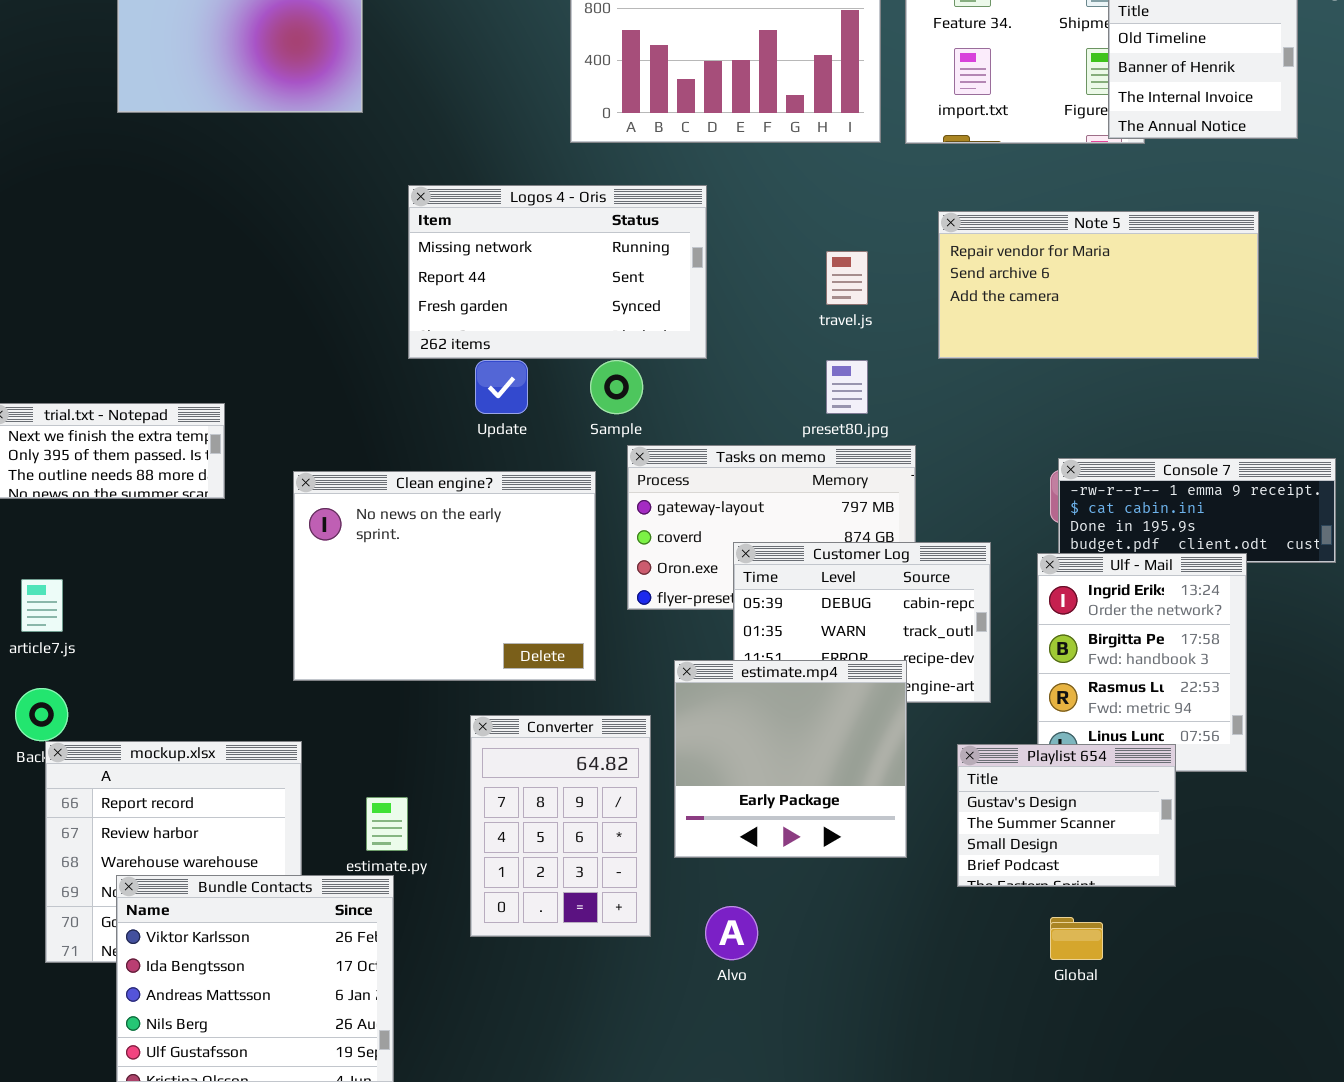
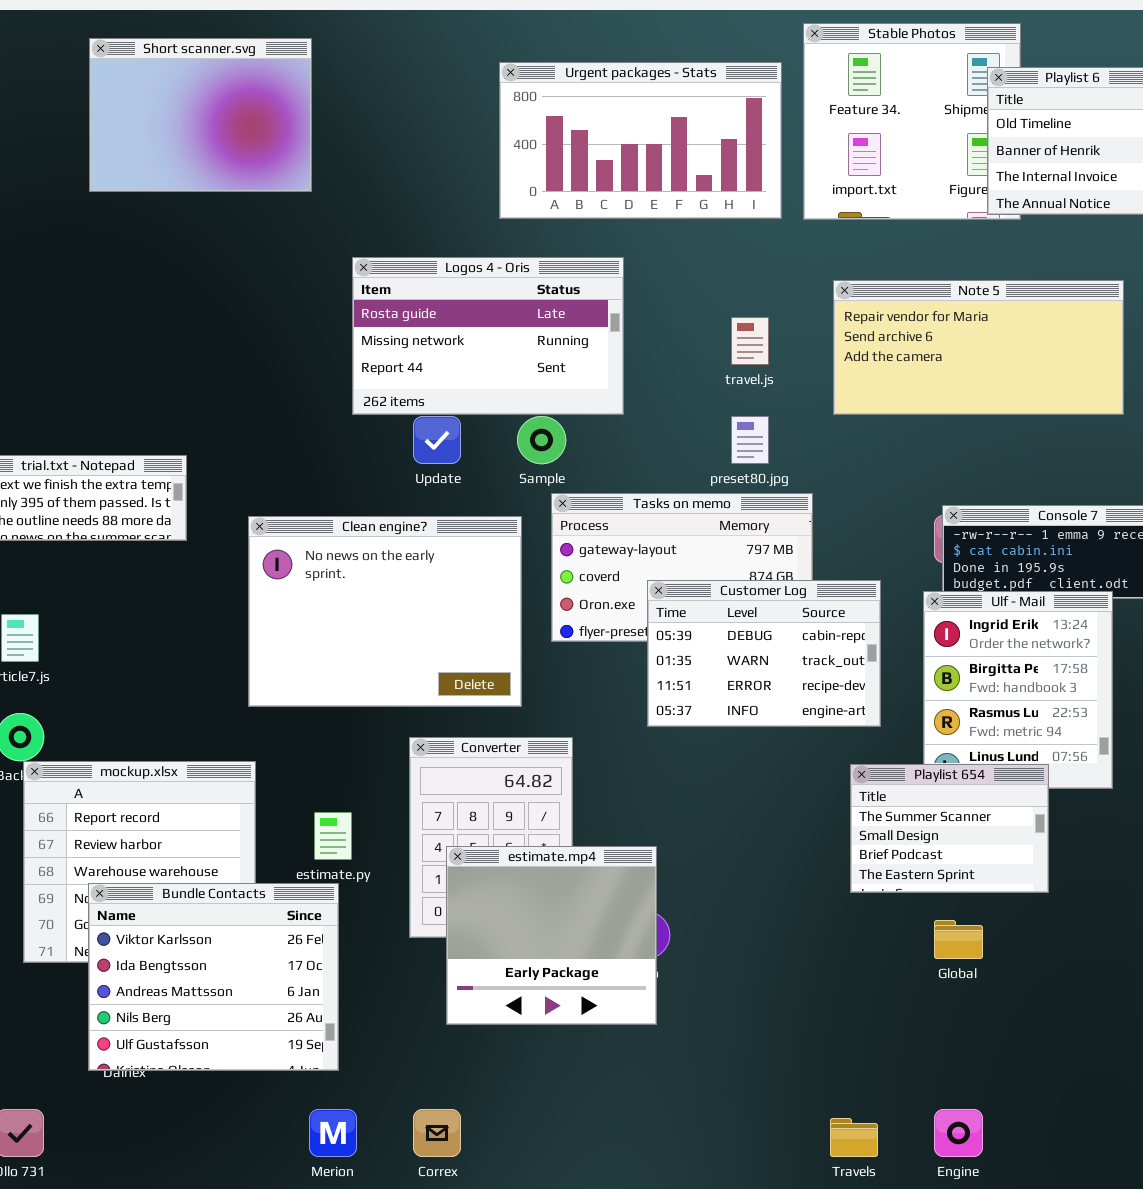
Logos 4 - Oris: [408,185,707,359] -> [352,257,624,415], scrolled up 1 row
estimate.mp4: [674,660,907,858] -> [446,846,657,1025], moved
Playlist 654: [957,744,1176,887] -> [850,764,1049,893], scrolled down 1 row

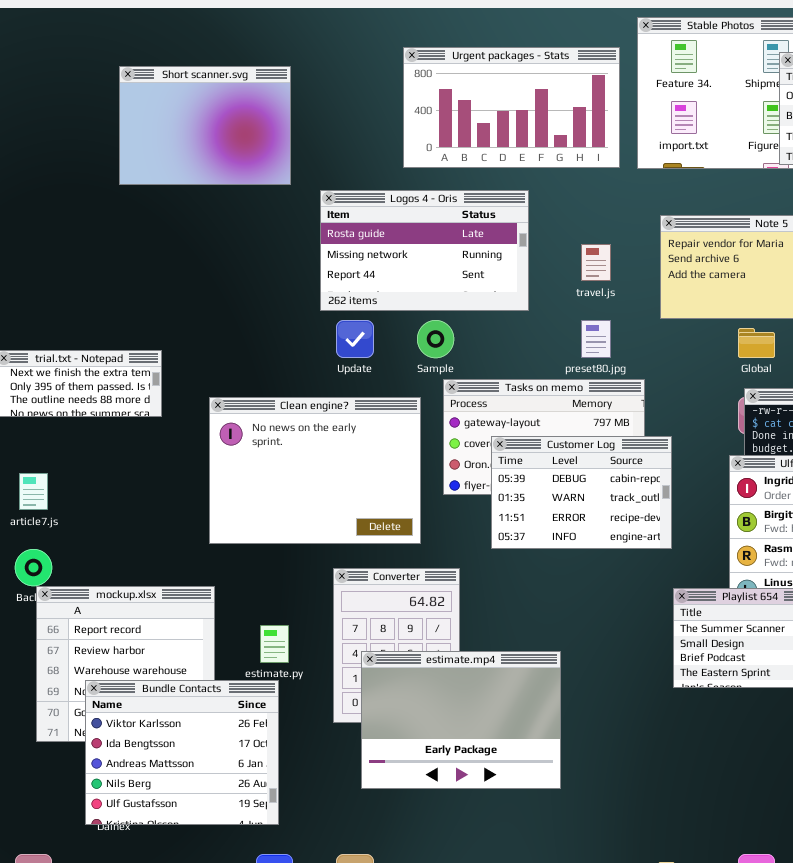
Short scanner.svg: [89,38,312,192] -> [119,66,291,185], moved
Logos 4 - Oris: [352,257,624,415] -> [320,190,529,311], moved
Customer Log: [647,580,881,727] -> [491,436,672,549], moved
estimate.mp4: [446,846,657,1025] -> [361,651,561,789], resized
Global: [934,920,983,959] -> [738,328,775,358], moved

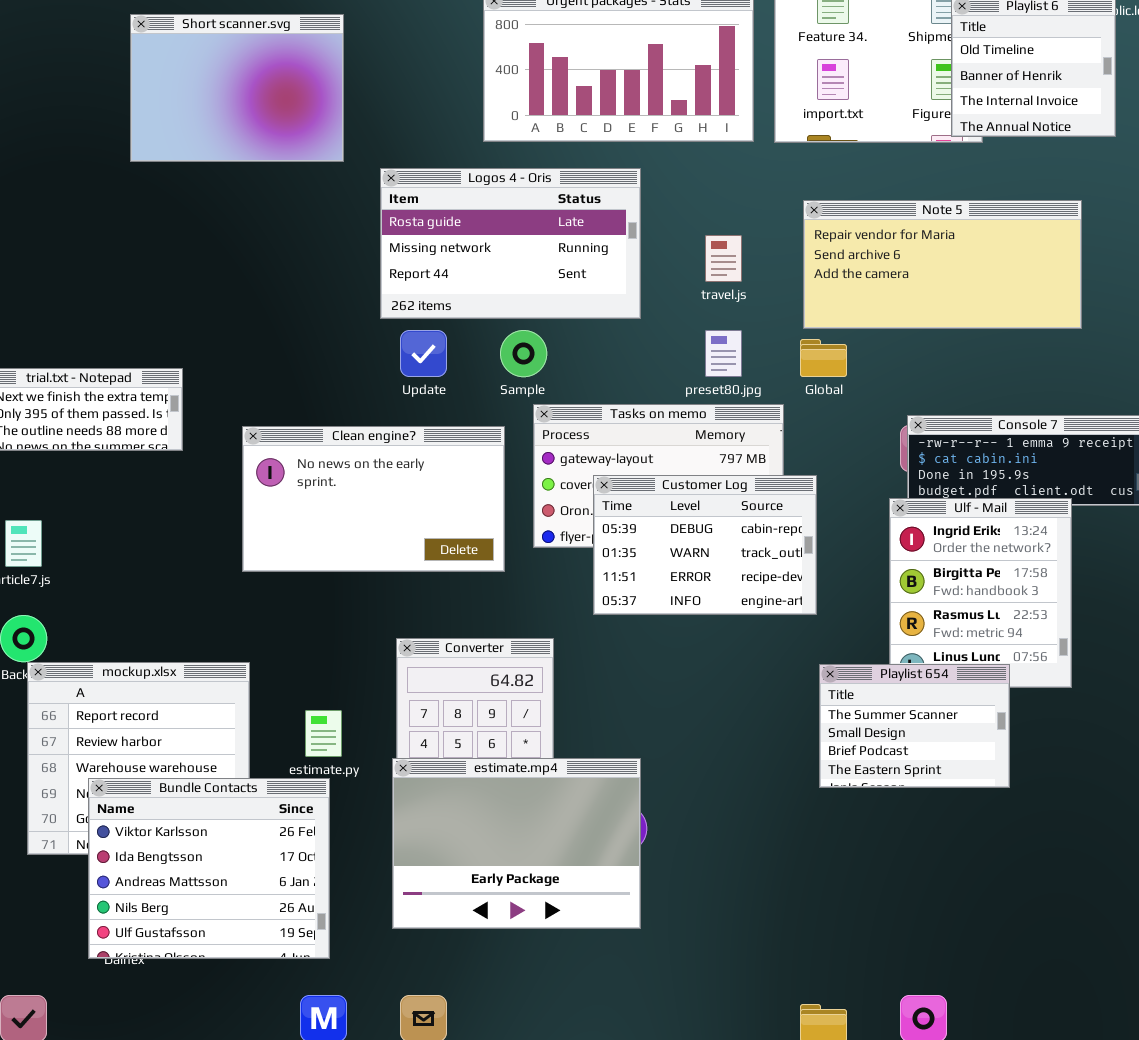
Global: [738,328,775,358] -> [800,339,847,377], moved
Clean engine?: [209,397,421,544] -> [242,426,505,572], resized
estimate.mp4: [361,651,561,789] -> [392,758,641,929], moved

